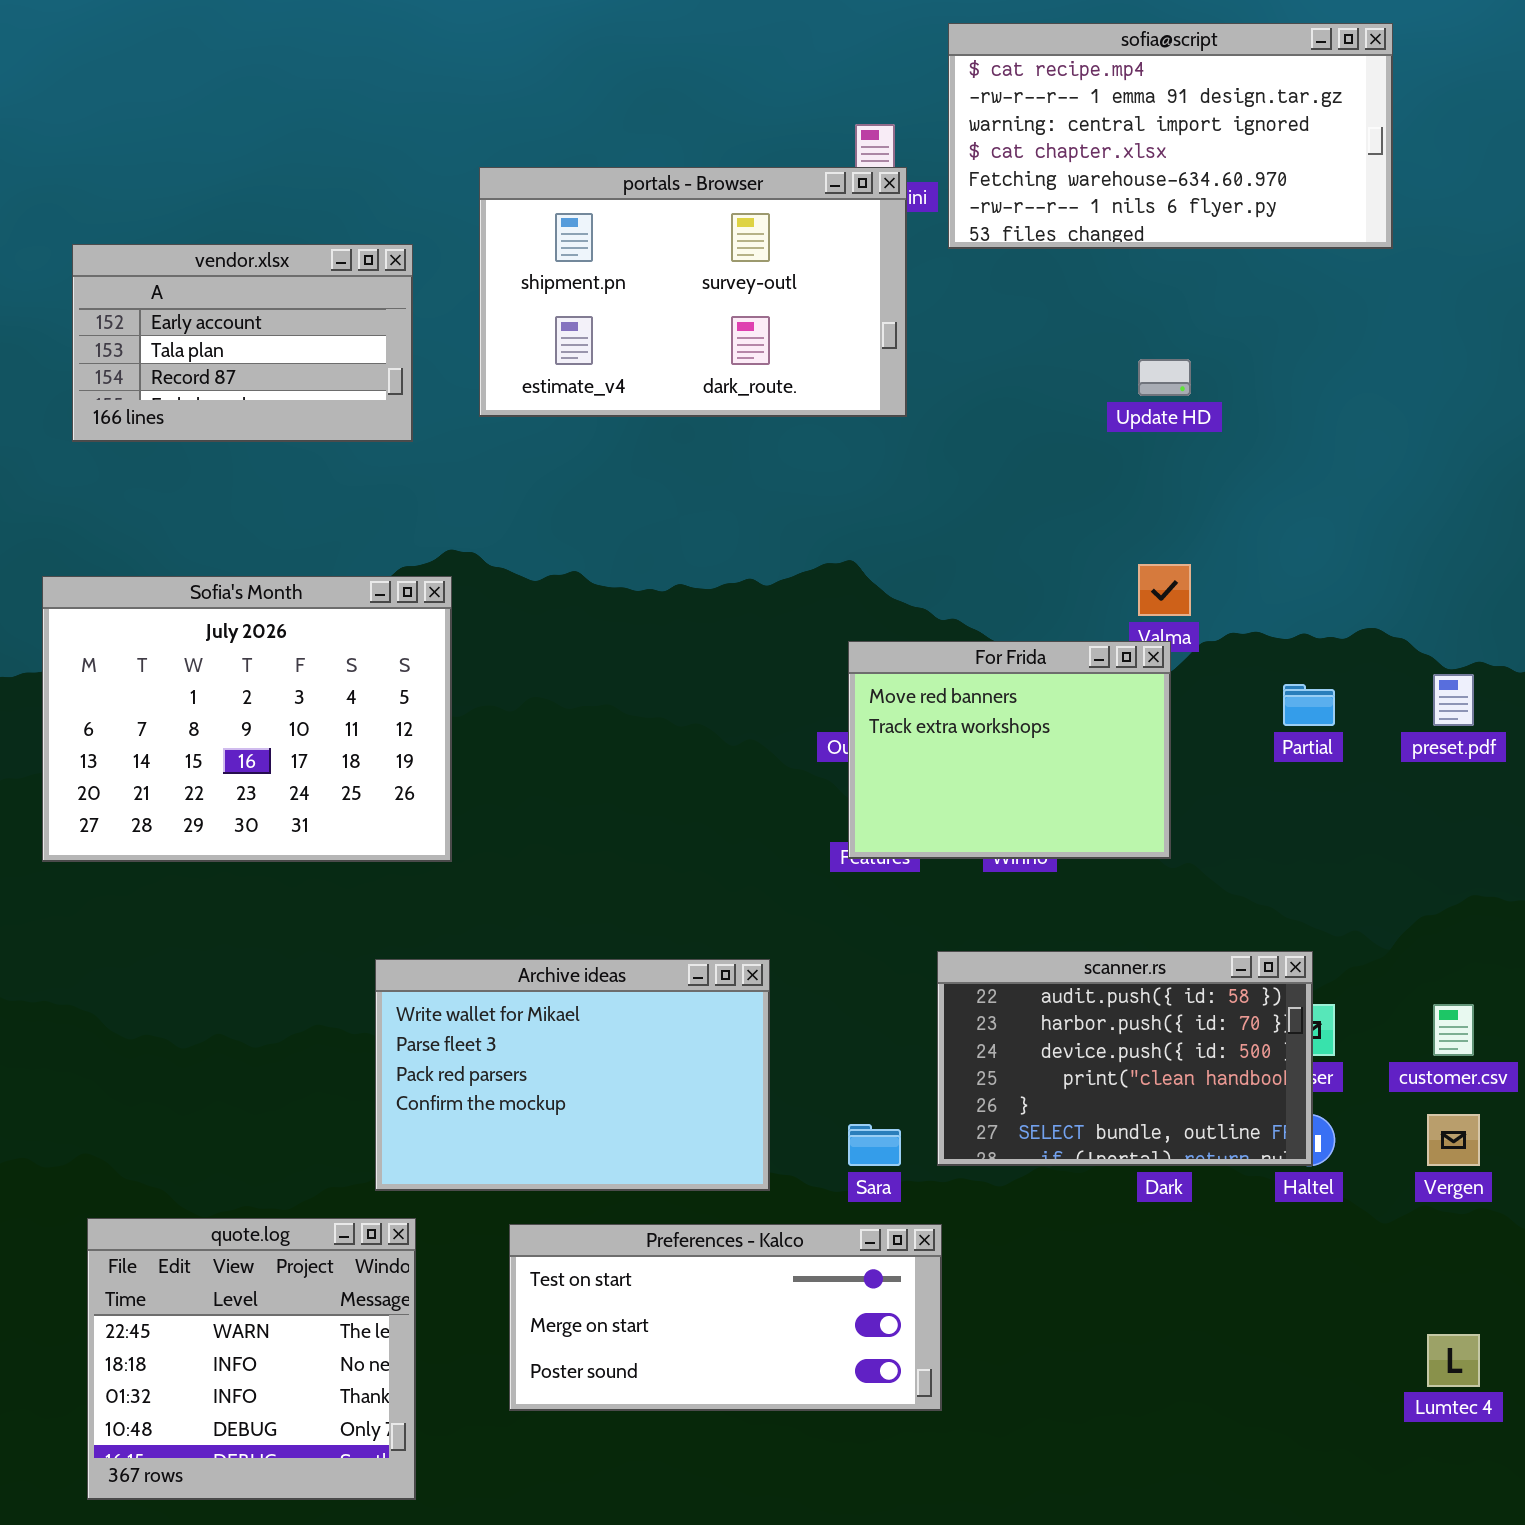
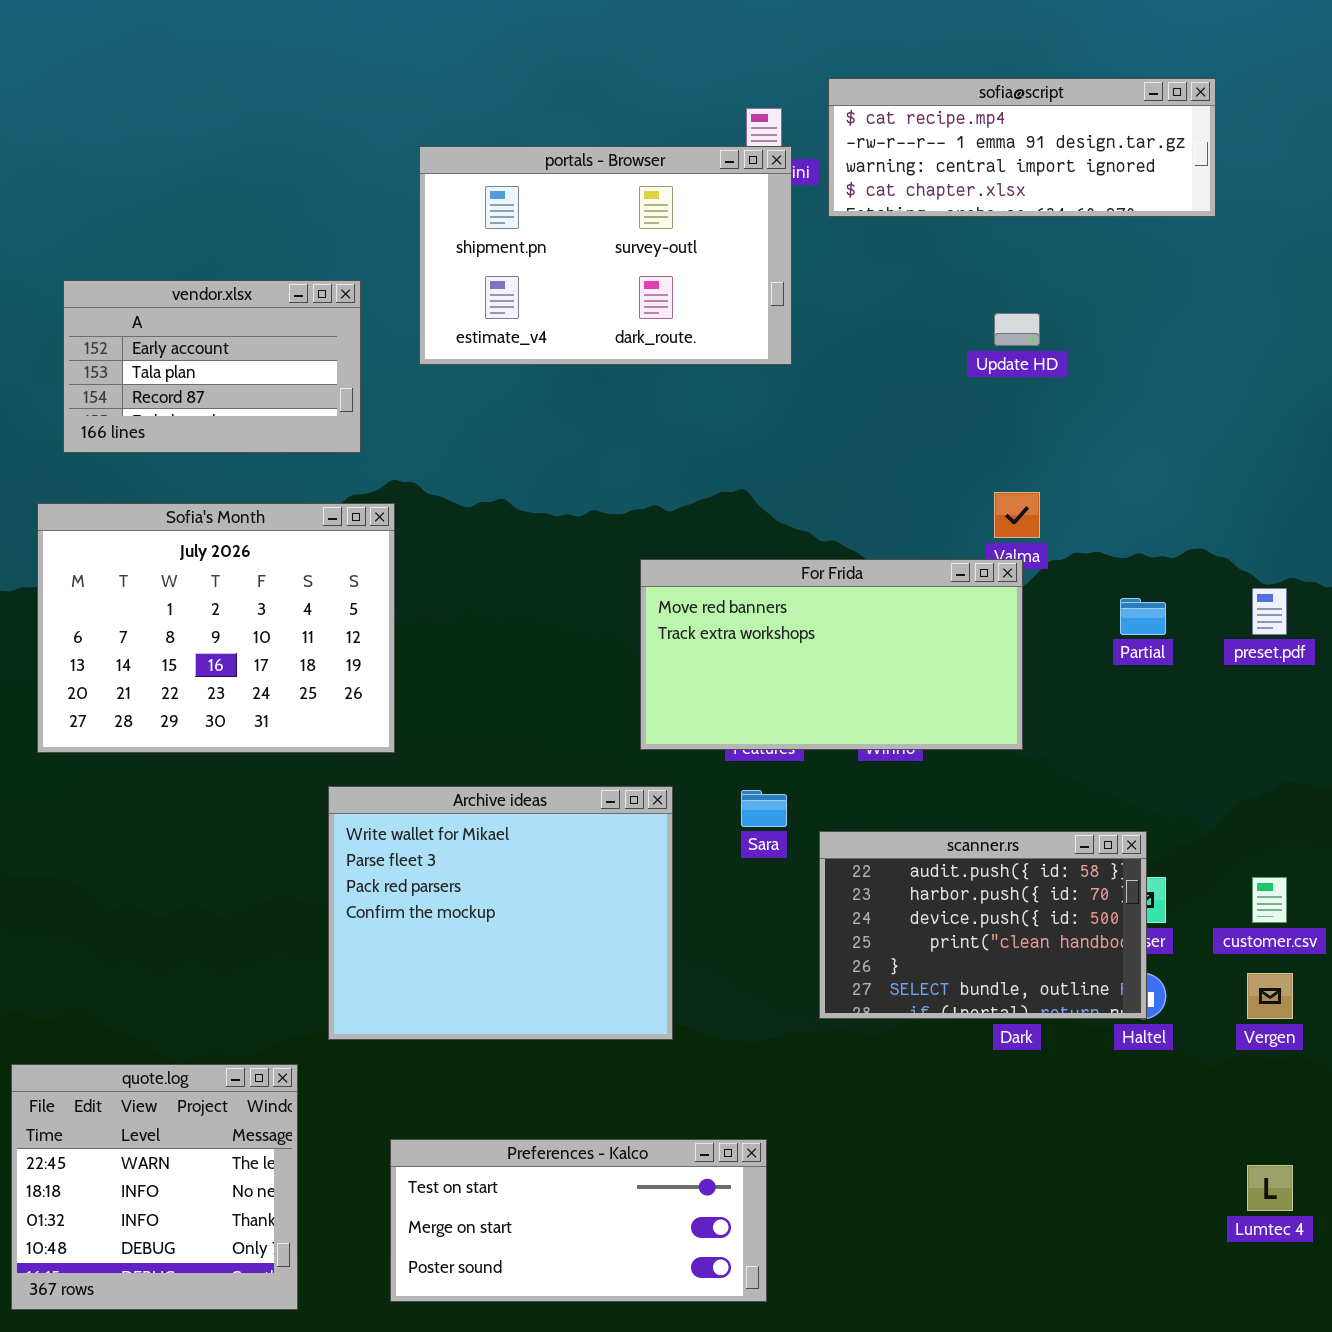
sofia@script: [948,23,1393,249] -> [828,78,1216,217], resized
vendor.xlsx: [72,244,413,442] -> [63,280,361,453], moved
For Frida: [848,641,1171,859] -> [640,559,1023,750], resized
Archive ideas: [375,959,770,1191] -> [328,786,673,1040], resized
Sara: [848,1124,901,1166] -> [741,790,787,827], moved
quote.log: [87,1218,416,1500] -> [11,1064,298,1310], moved
Preferences - Kalco: [509,1224,942,1411] -> [390,1139,767,1302], moved

